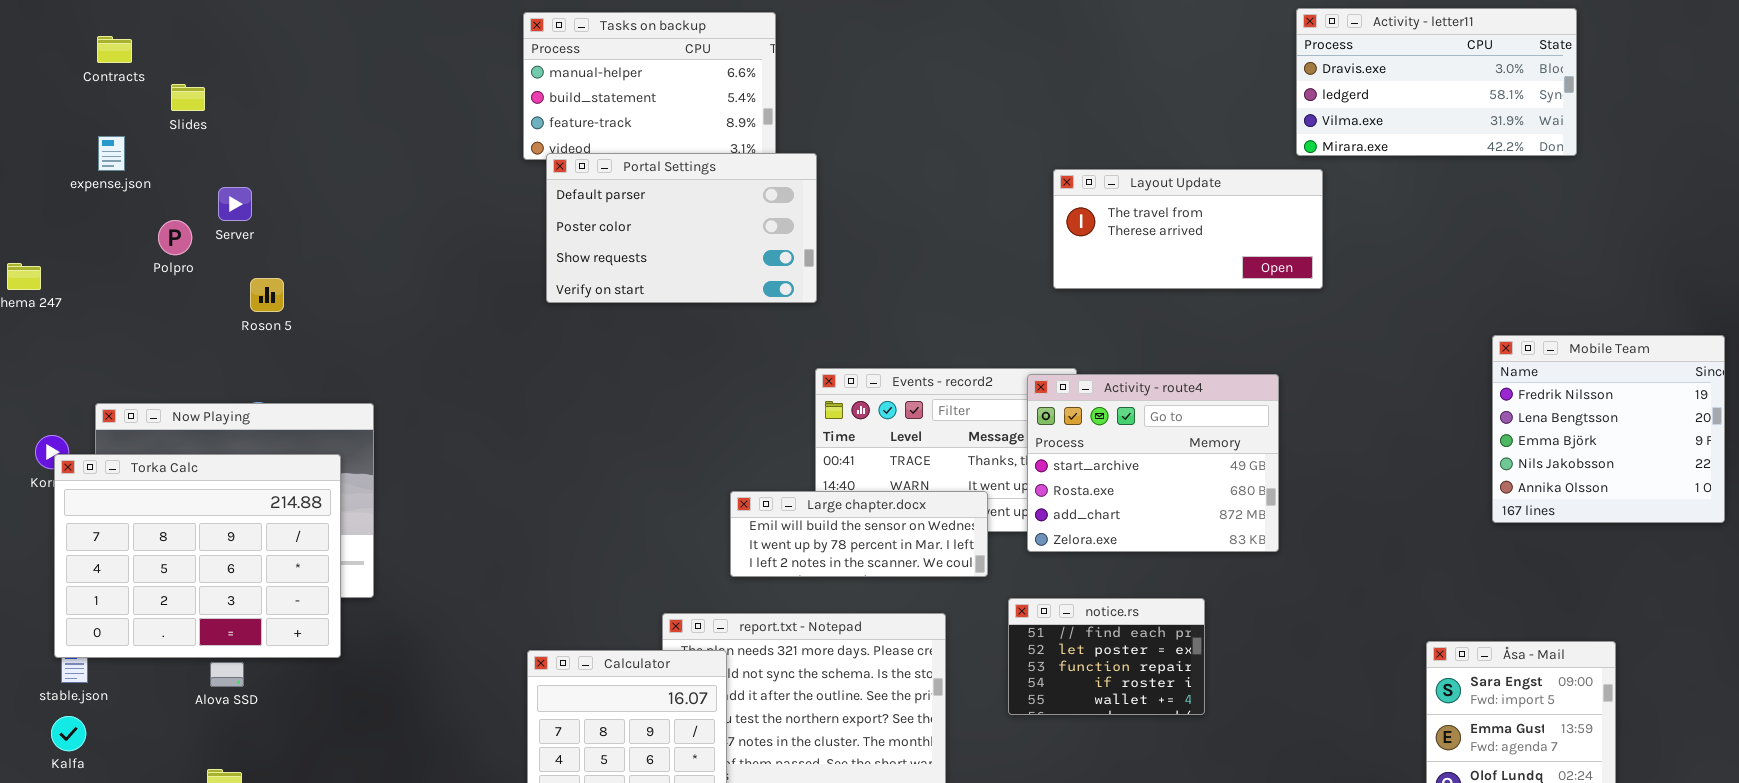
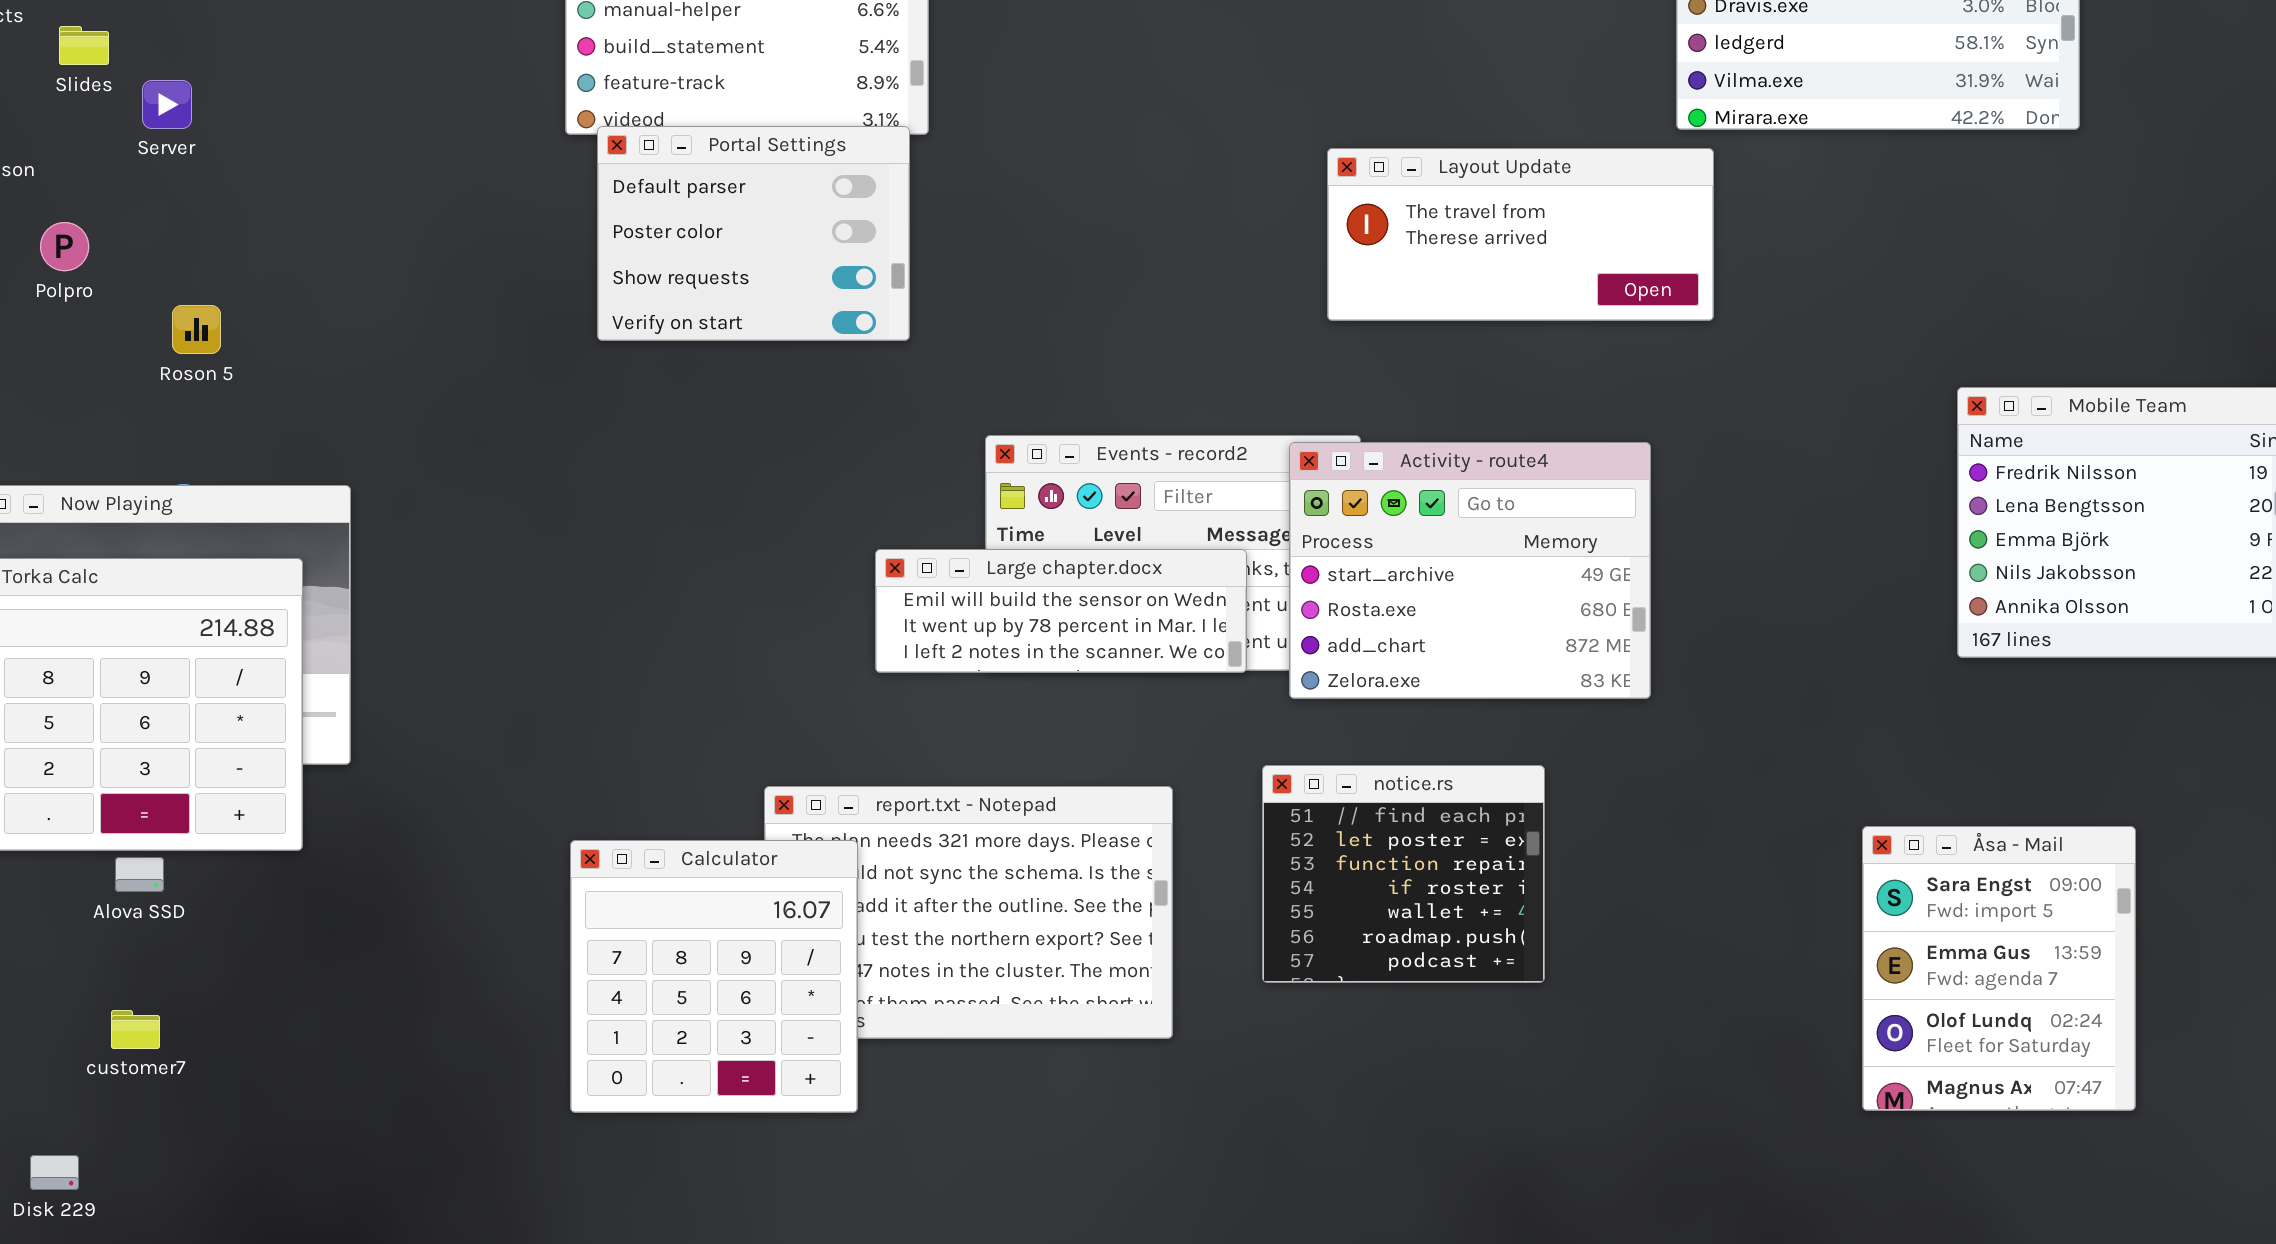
Portal Settings: [546,153,817,303] -> [597,126,910,341], resized
Server: [218,187,252,221] -> [142,80,192,129], moved
Large chapter.docx: [730,491,988,577] -> [875,549,1247,673], moved
notice.rs: [1008,598,1205,715] -> [1262,765,1545,983], resized

